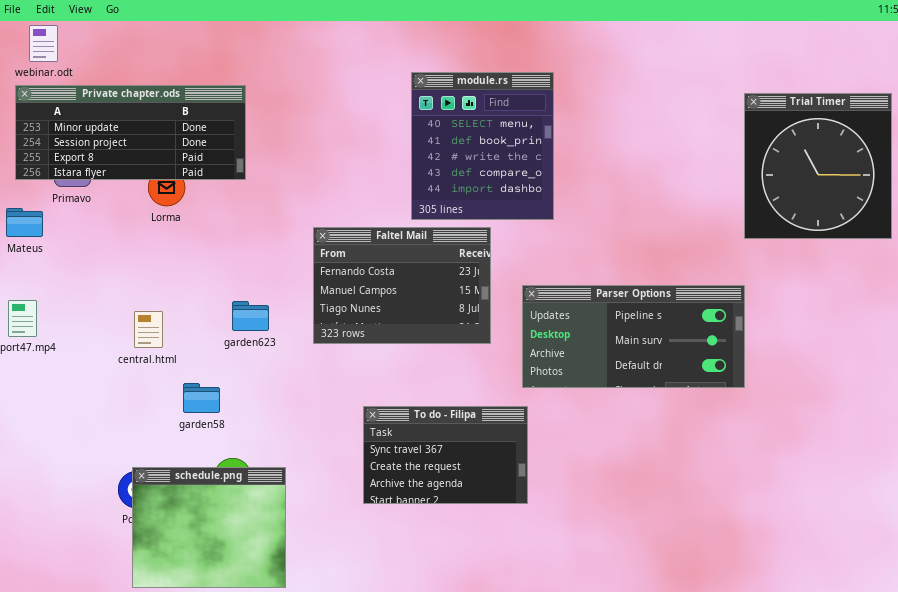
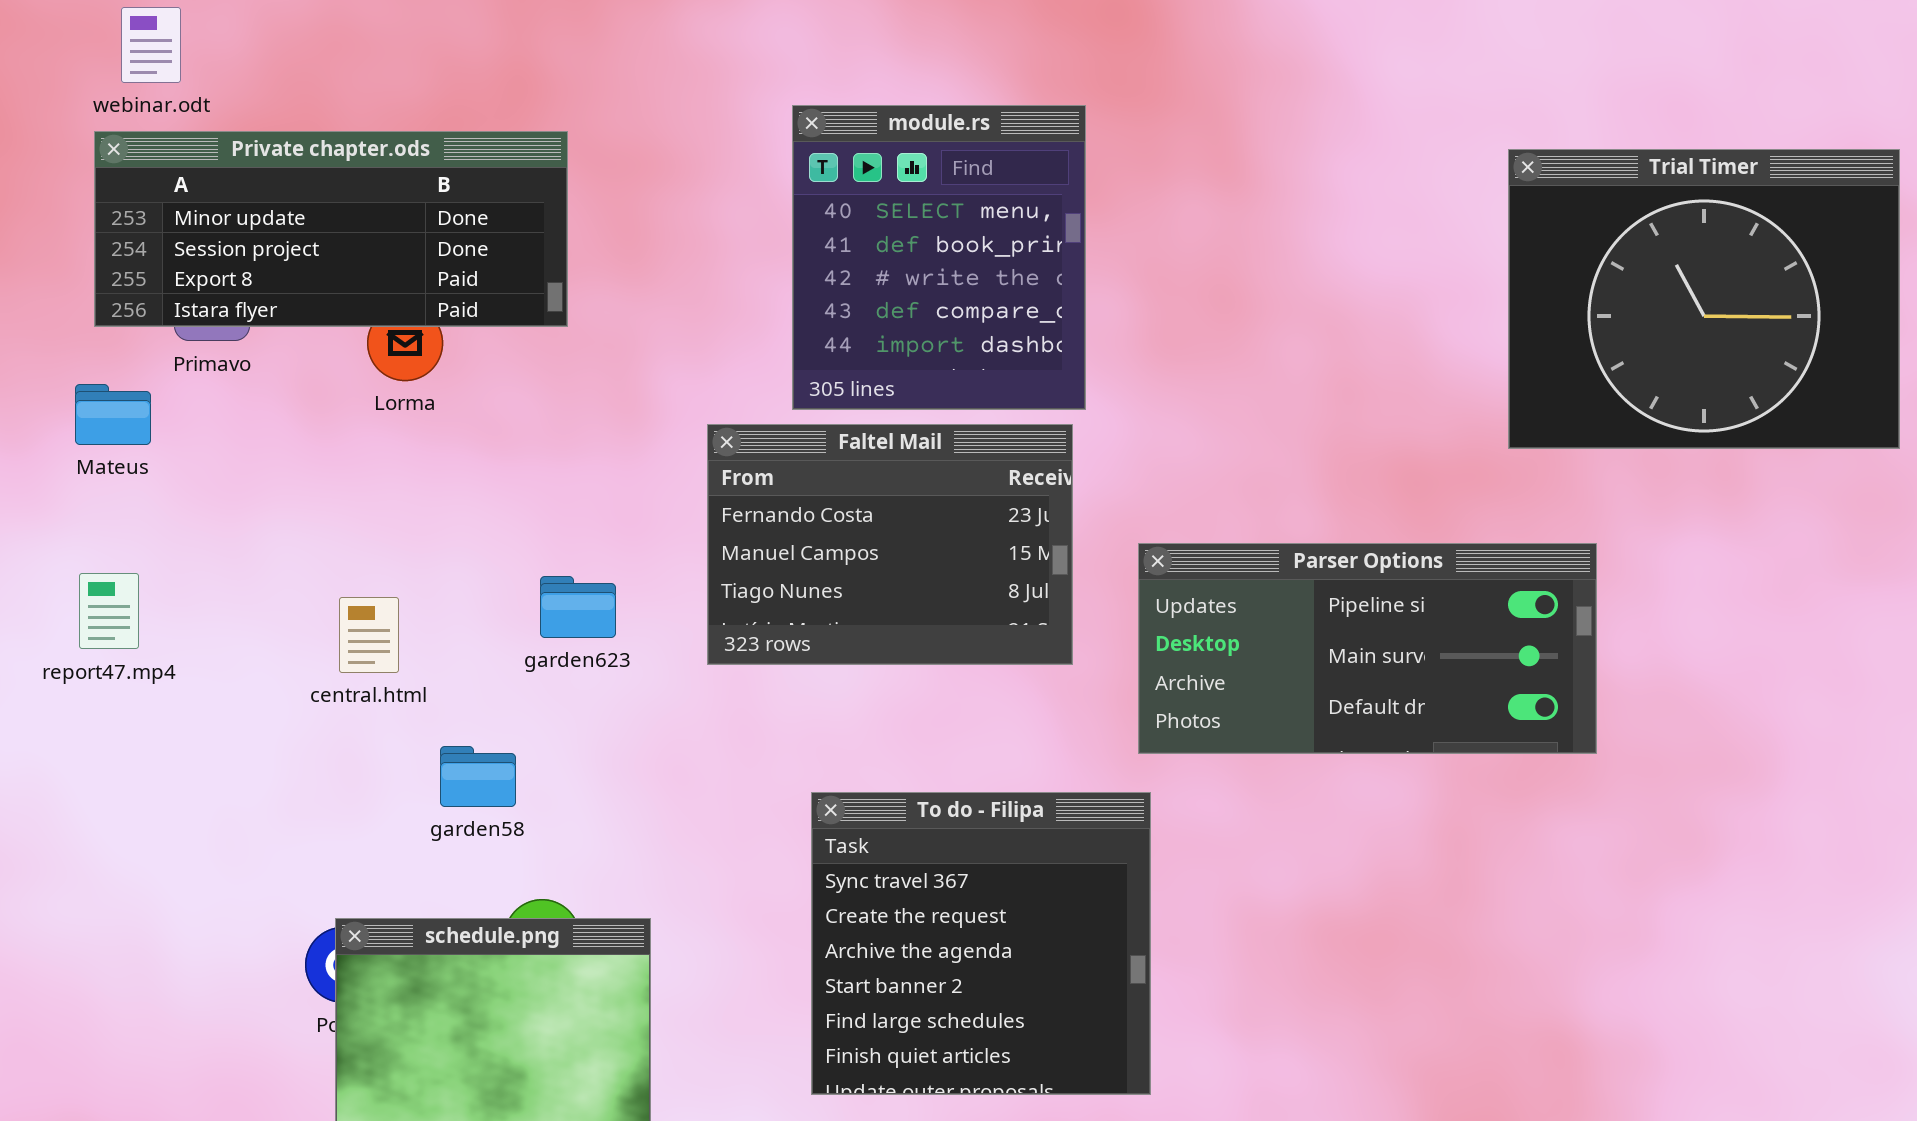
module.rs: [411,72,554,220] -> [792,105,1086,410], moved
Trial Timer: [744,93,892,239] -> [1508,149,1900,449], resized
To do - Filipa: [363,406,528,504] -> [811,792,1151,1095], resized

